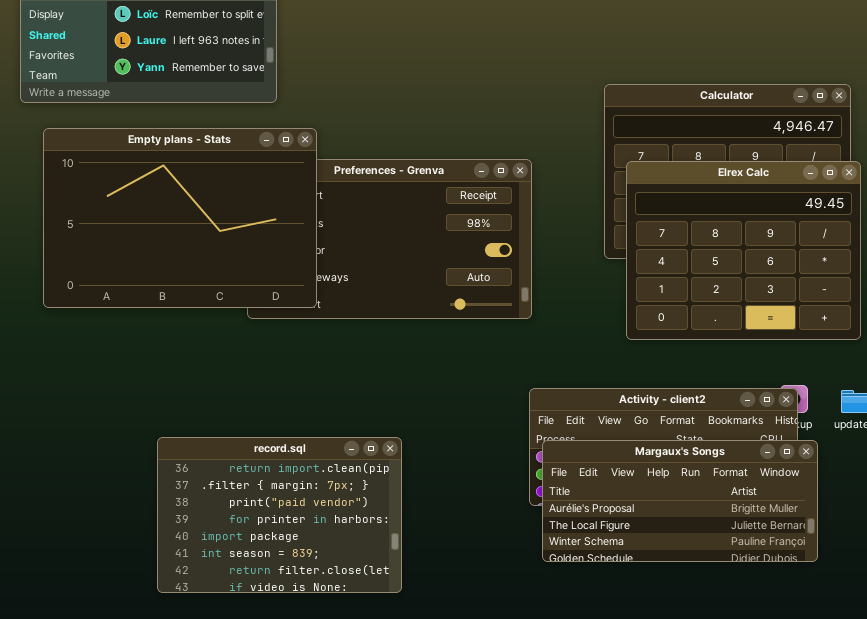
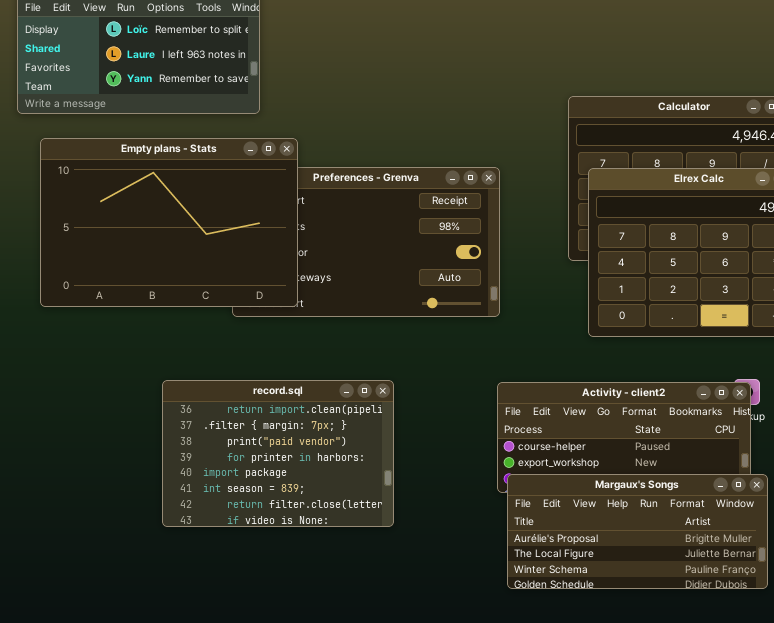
record.sql: [157,437,402,593] -> [162,380,394,527], moved
Margaux's Songs: [542,440,818,562] -> [507,474,768,589], moved

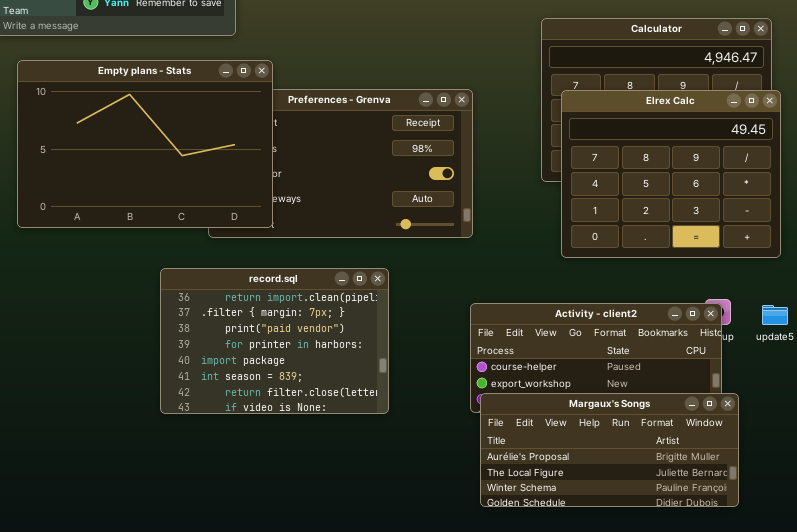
record.sql: [162,380,394,527] -> [160,268,389,414], moved

